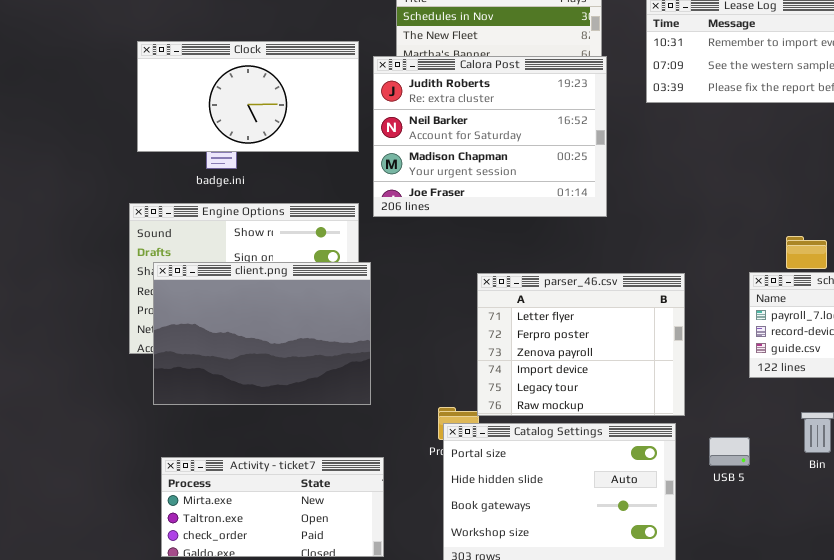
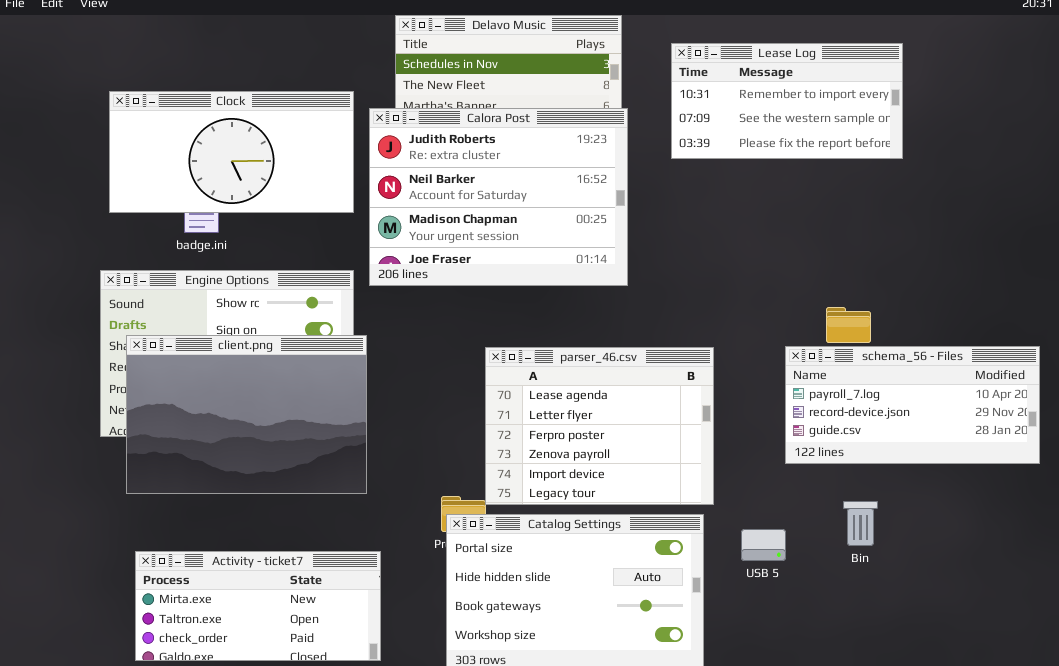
parser_46.csv: [477,273,685,416] -> [485,347,714,505], scrolled up 1 row

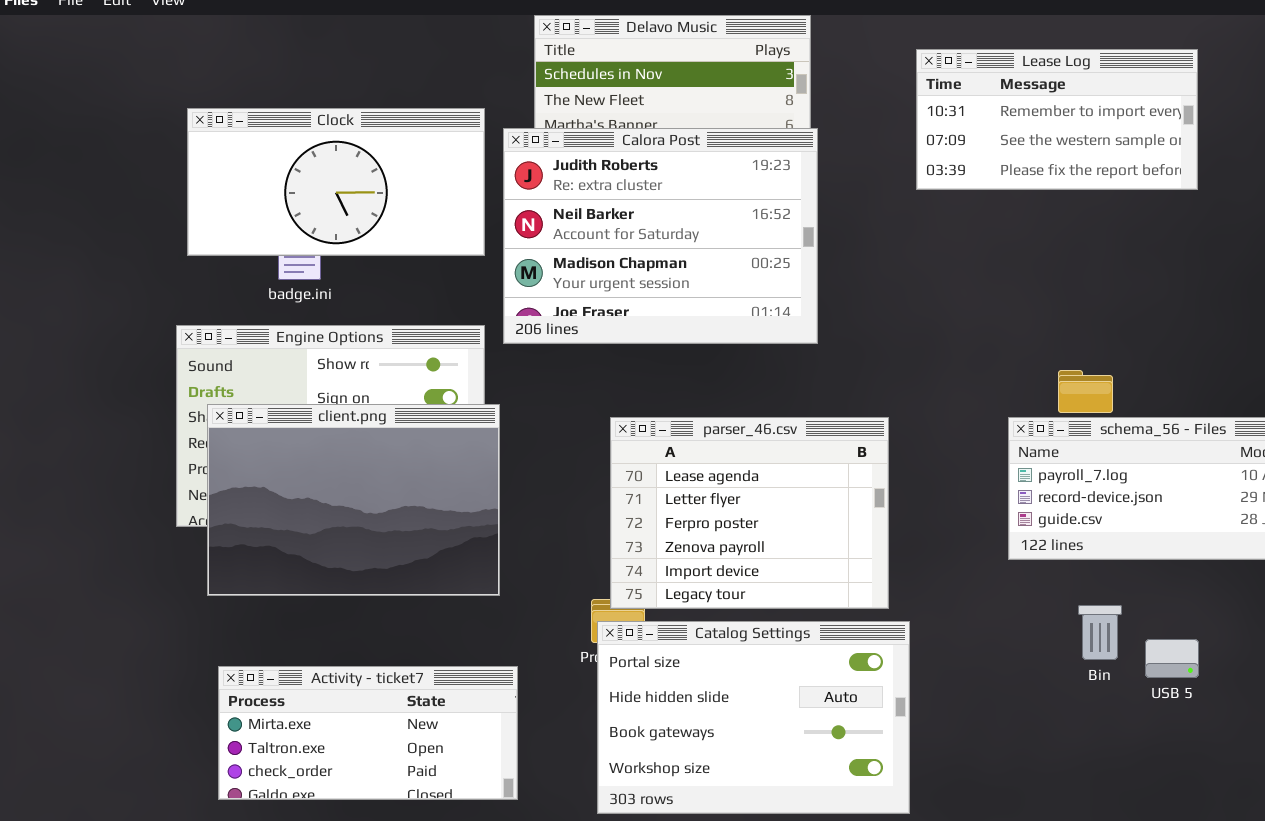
Lease Log: [671,43,903,159] -> [916,49,1198,190], moved
parser_46.csv: [485,347,714,505] -> [610,417,889,609], moved
USB 5: [741,529,786,561] -> [1145,639,1199,678], moved

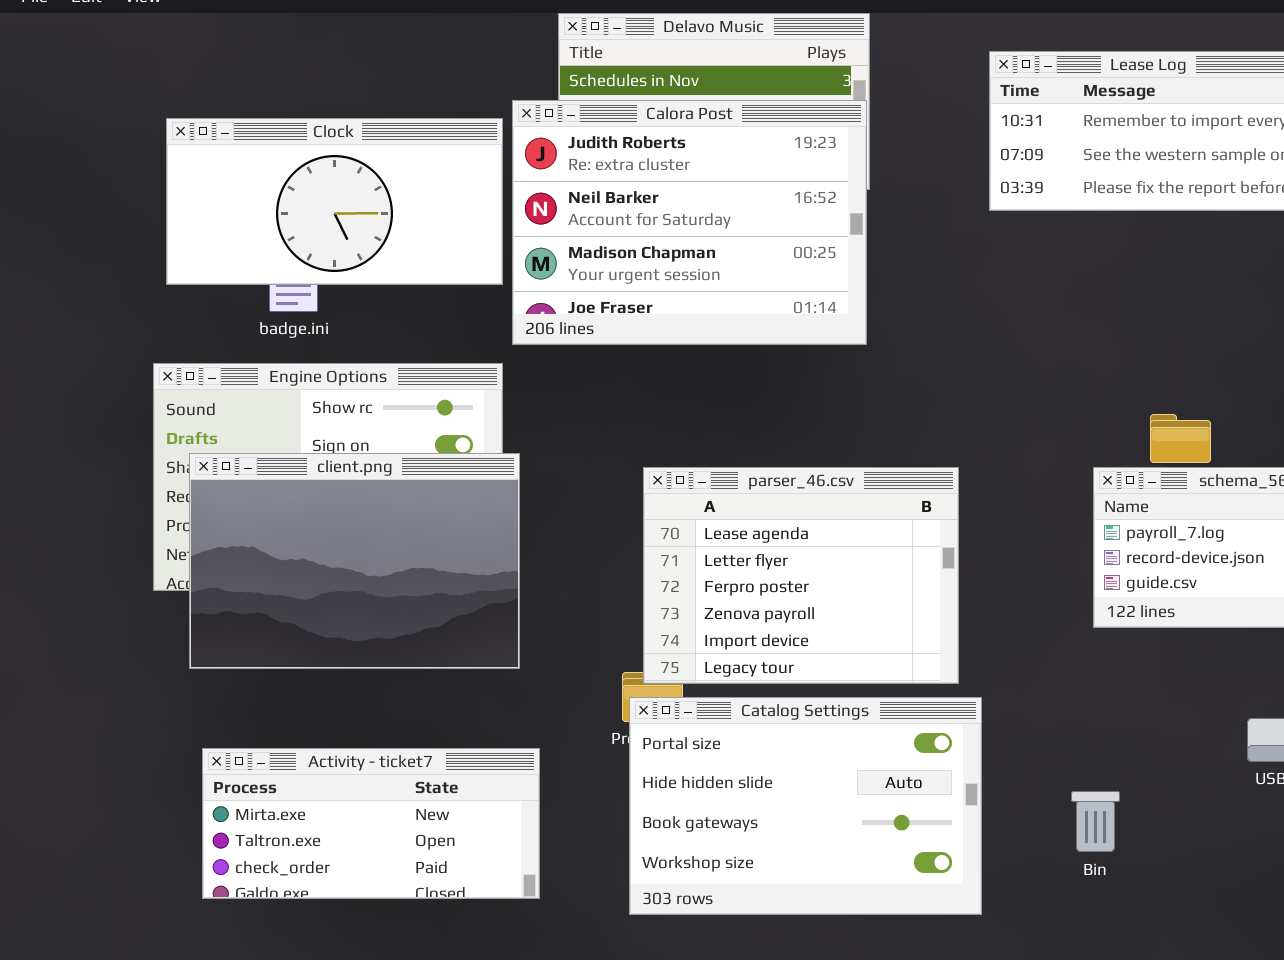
Calora Post: [503,128,818,344] -> [512,100,867,345], moved
Bin: [1078,605,1122,660] -> [1071,791,1120,852], moved

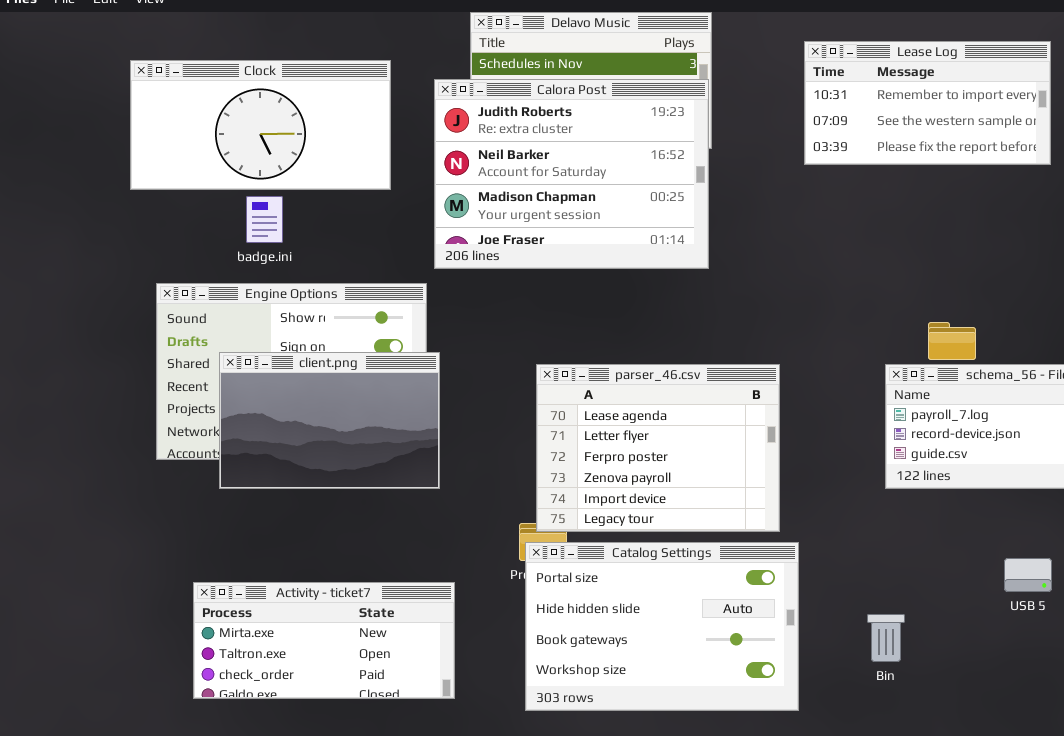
Clock: [166,118,503,285] -> [130,60,391,190], moved
client.png: [189,453,520,669] -> [219,352,440,489], resized

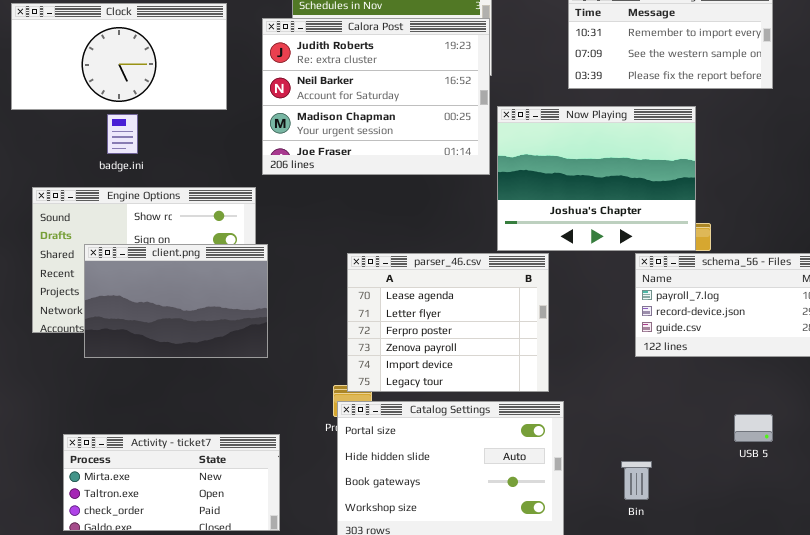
Now Playing: none -> [497,106,696,251], opened

